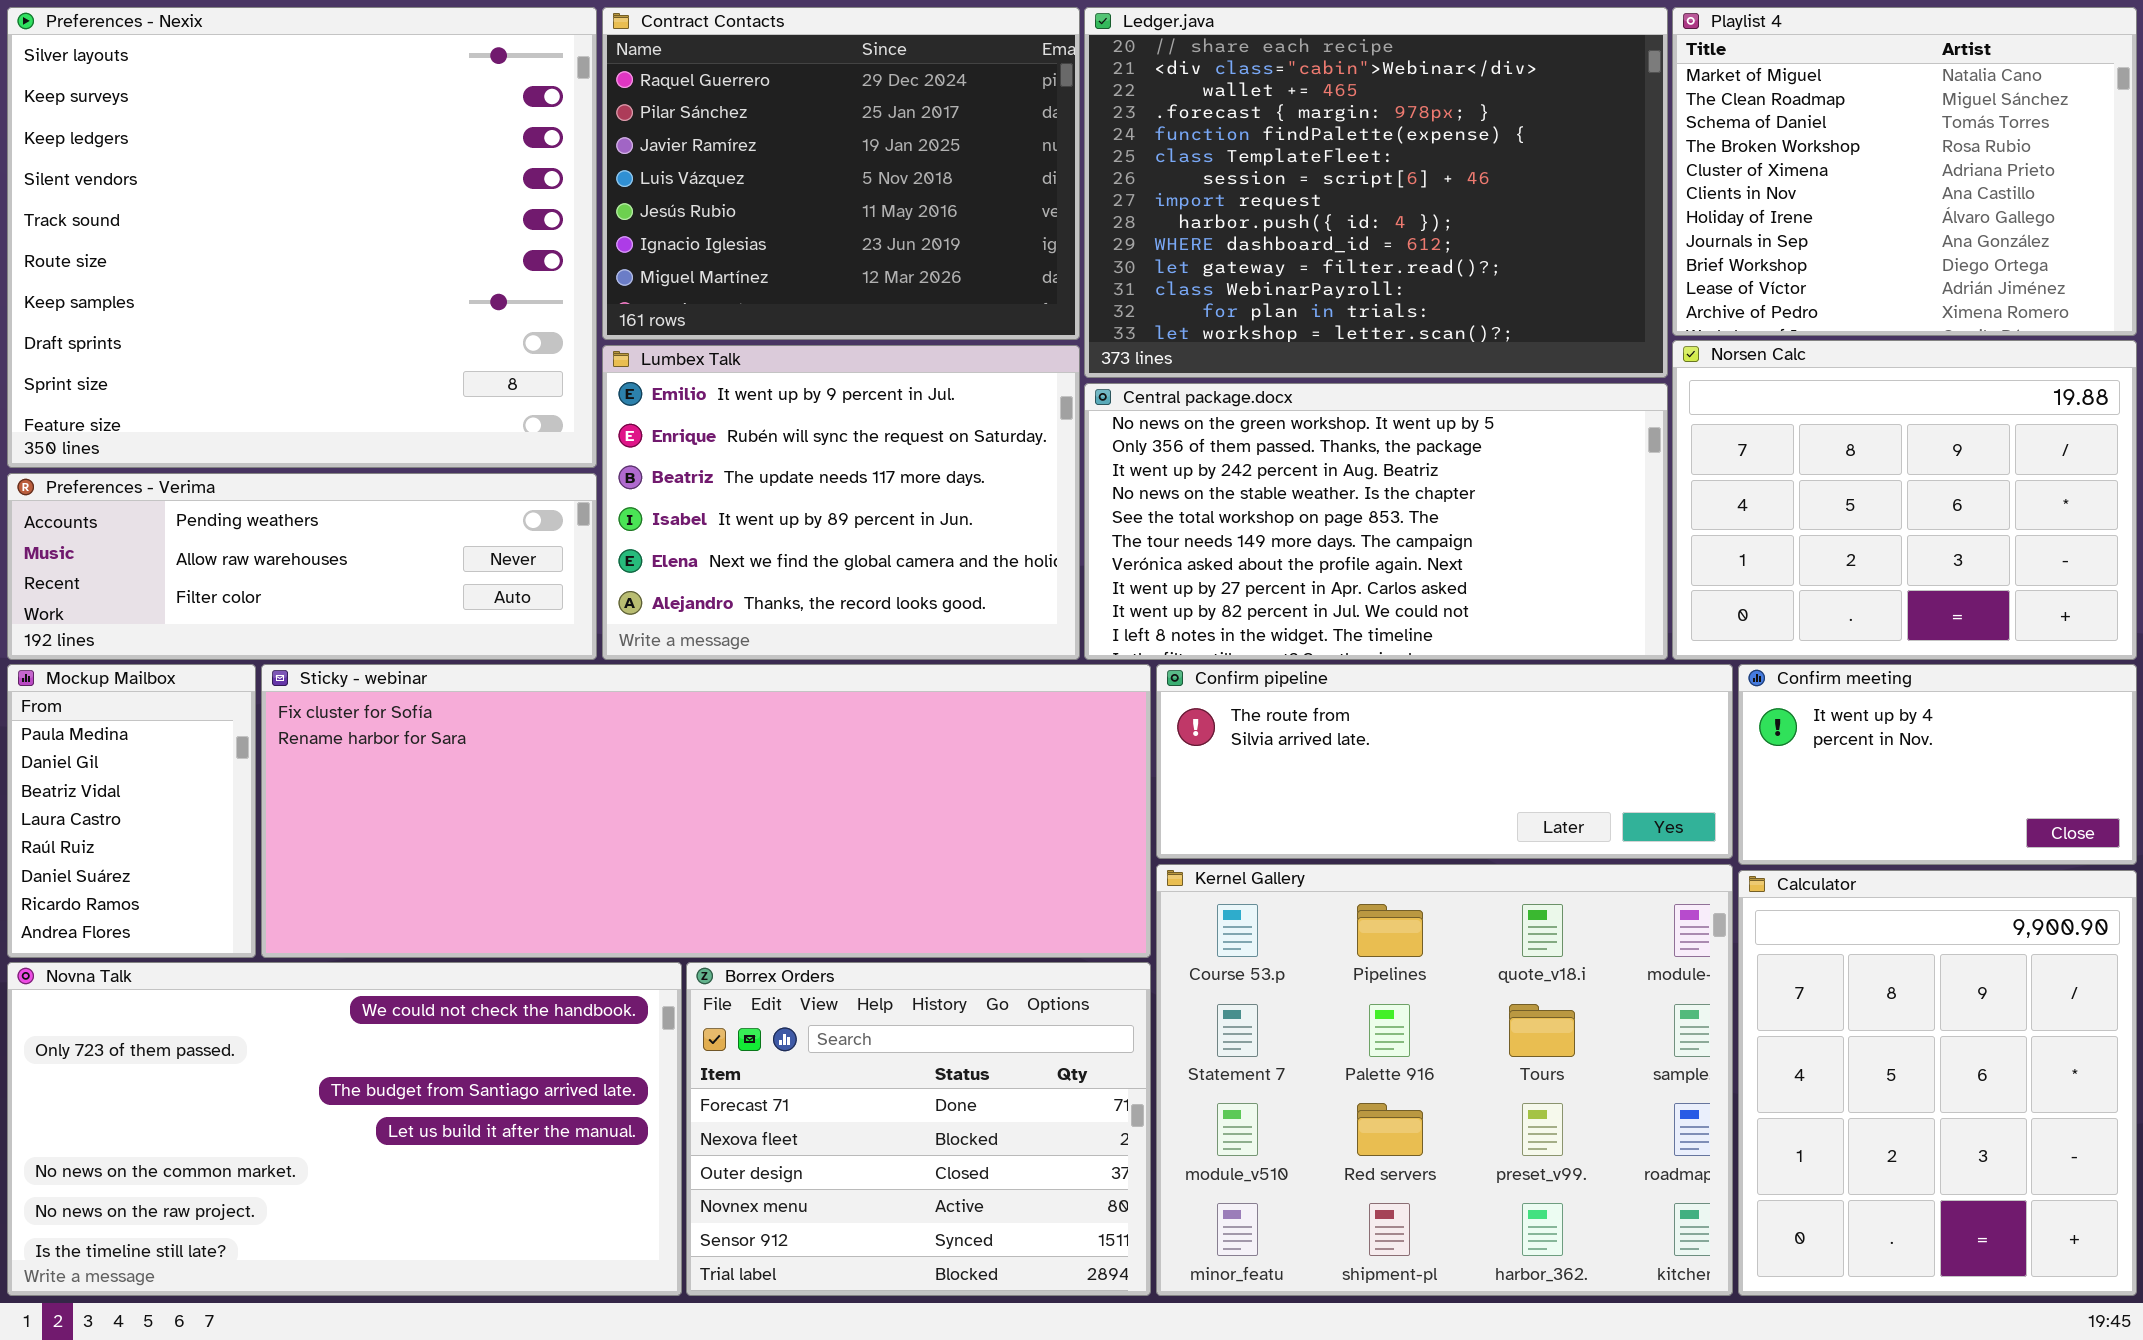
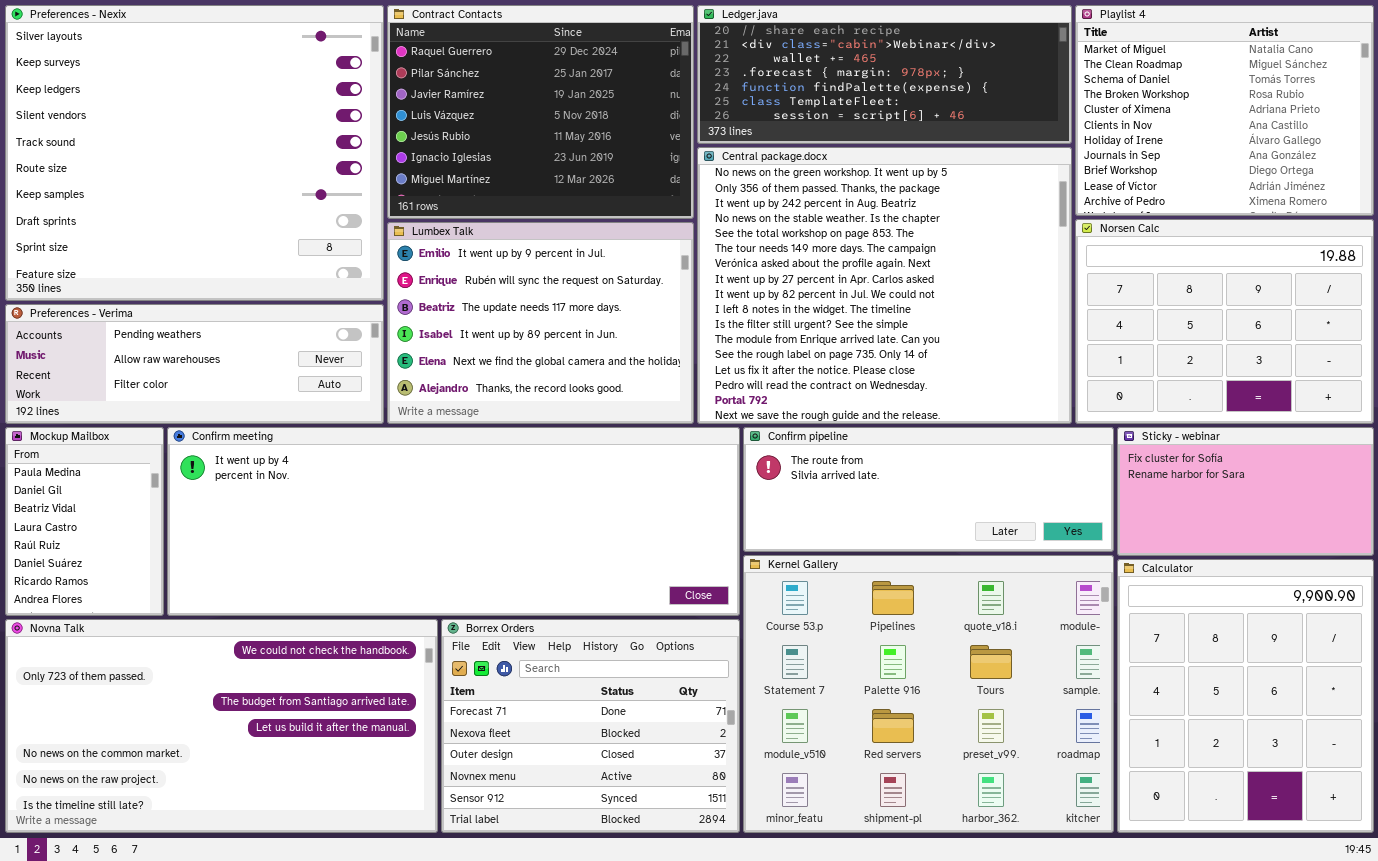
Ledger.java: [1084,7,1668,378] -> [697,5,1072,144], resized
Central package.docx: [1084,383,1668,660] -> [697,147,1072,424], resized
Sticky - webinar: [261,664,1151,958] -> [1117,427,1374,556], moved, resized
Confirm meeting: [1738,664,2137,865] -> [167,427,740,616], moved, resized

